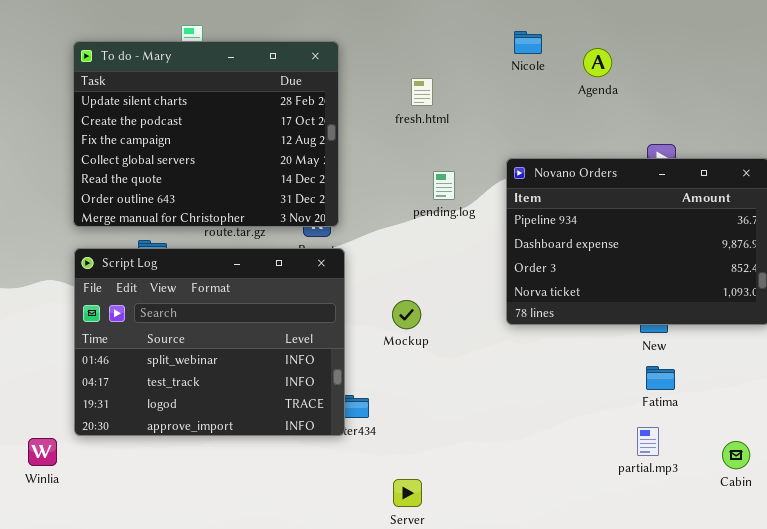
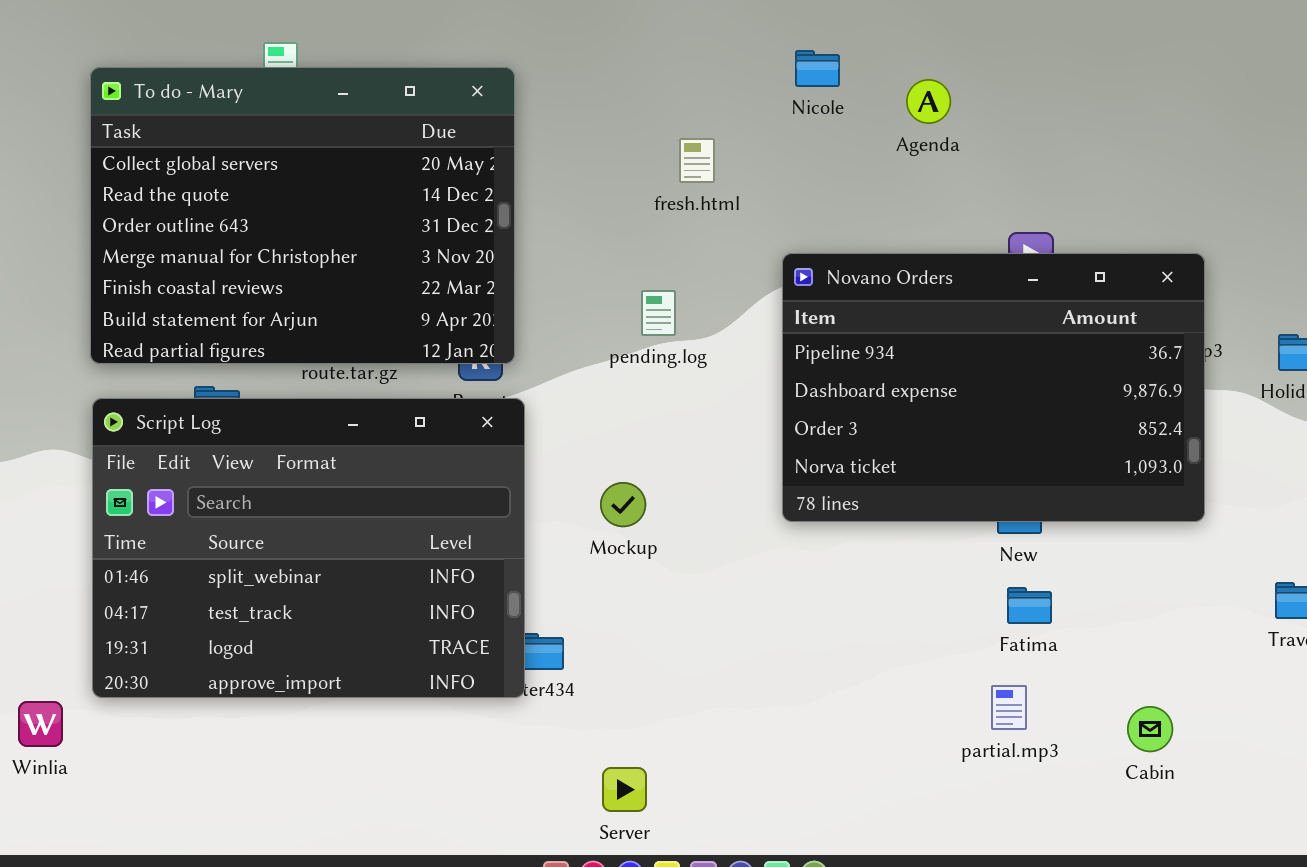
To do - Mary: [73,41,339,227] -> [90,67,515,364], scrolled down 3 rows
fresh.html: [411,78,433,106] -> [679,138,715,183], moved
pending.log: [433,171,455,200] -> [641,290,676,336], moved

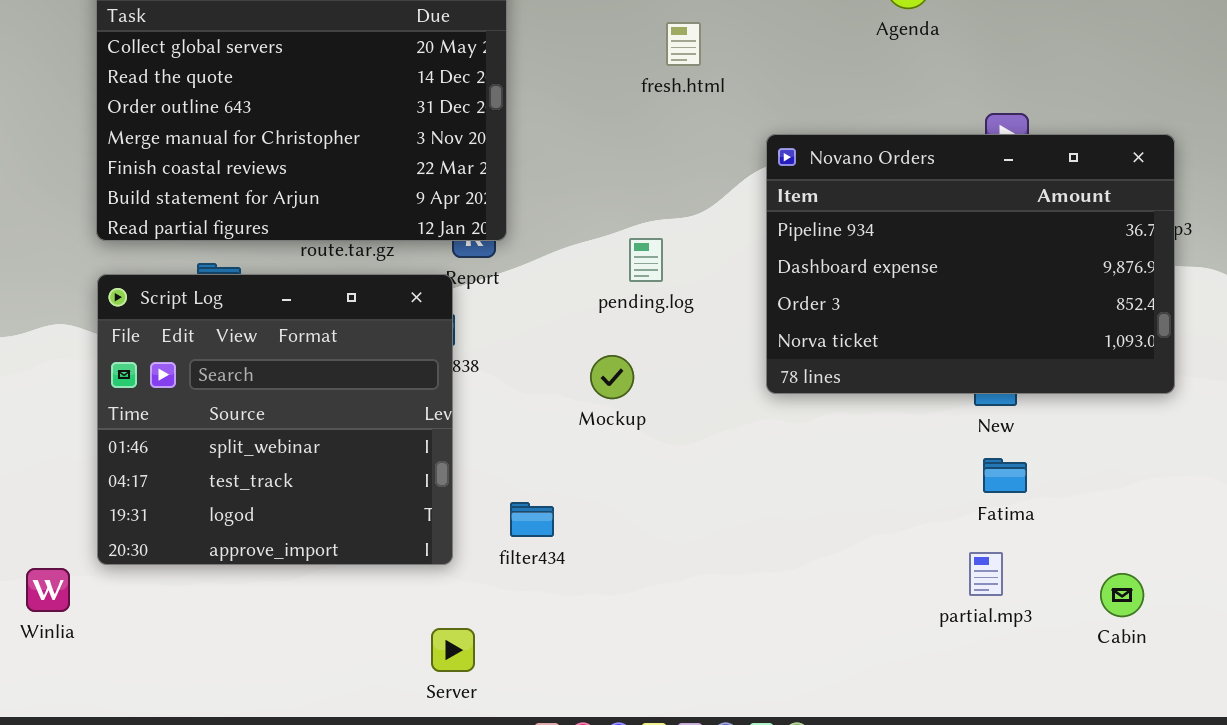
pending.log: [641,290,676,336] -> [629,238,663,282], moved
Script Log: [92,398,525,698] -> [97,274,453,565], resized
Server: [602,767,647,812] -> [431,628,475,672], moved

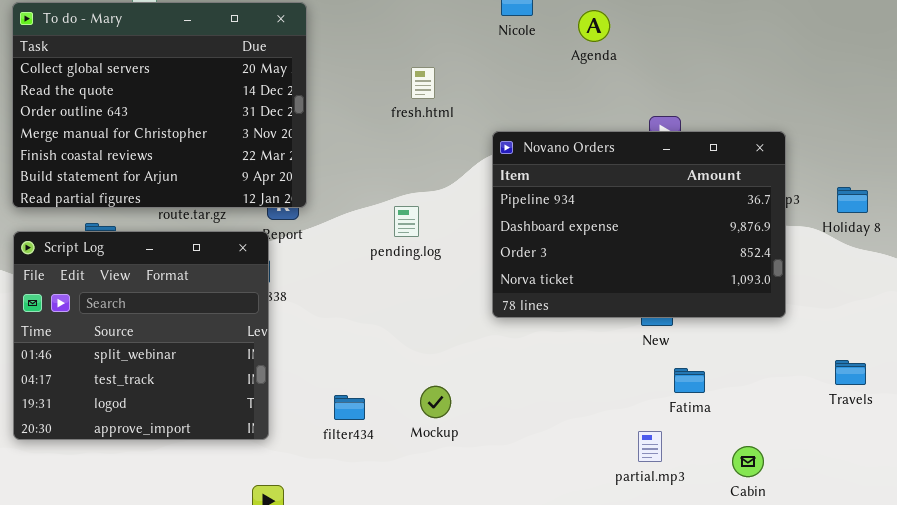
fresh.html: [666,22,701,66] -> [411,67,435,99], moved
Mockup: [590,355,634,399] -> [420,386,451,418], moved
Fatima: [983,458,1027,493] -> [674,368,705,393], moved
filter434: [510,502,554,537] -> [334,395,365,420], moved

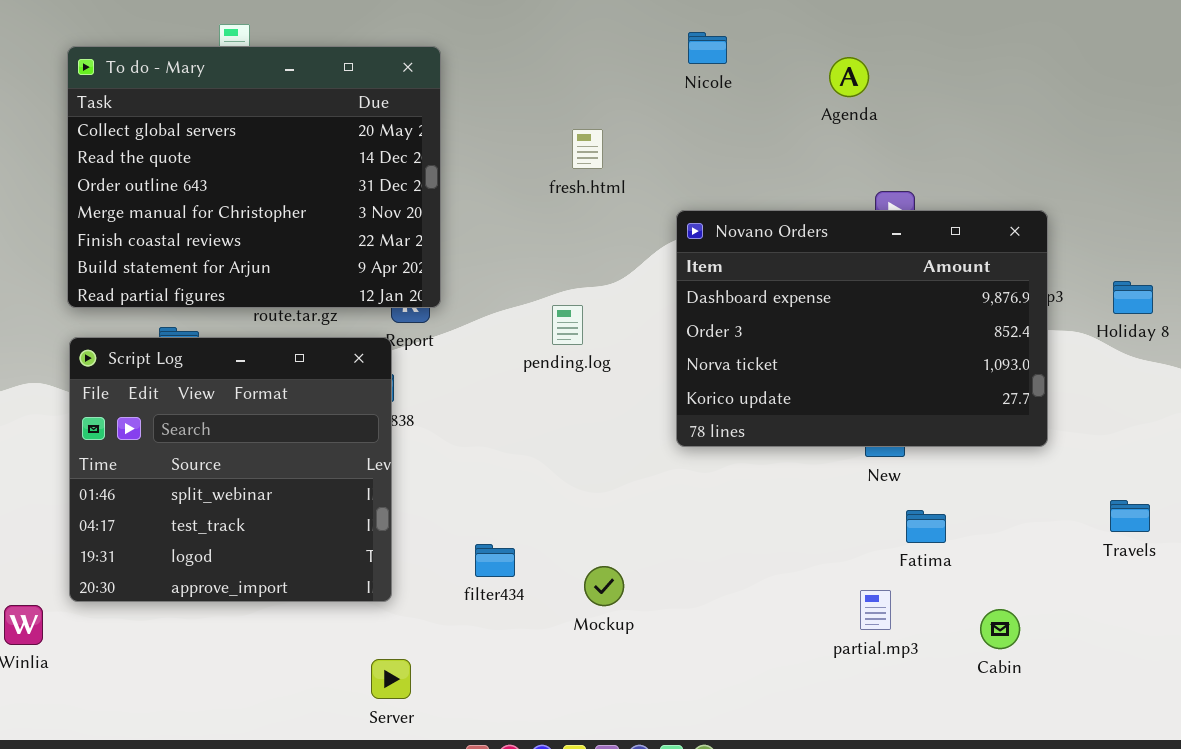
Agenda: [578,10,610,42] -> [829,57,869,97], moved
Novano Orders: [492,131,786,318] -> [676,210,1048,447], scrolled down 1 row
Mockup: [420,386,451,418] -> [584,566,624,606], moved

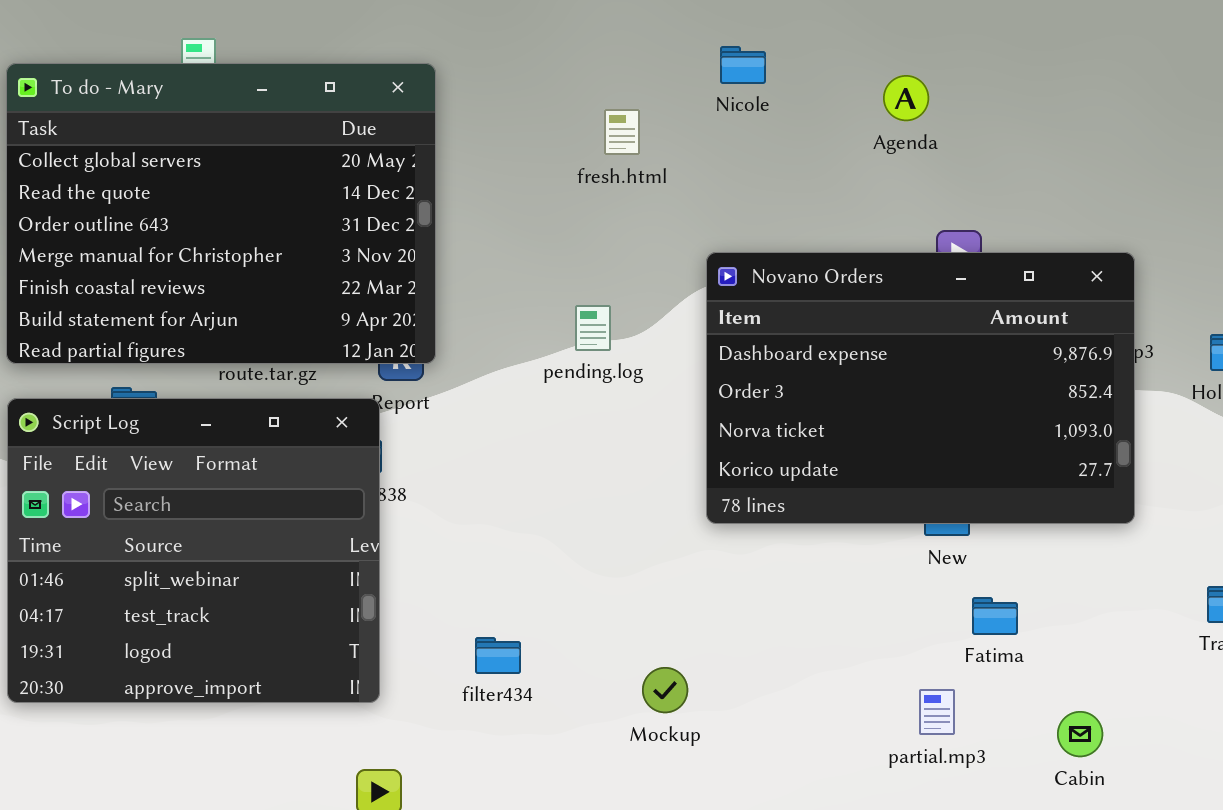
fresh.html: [572,129,603,169] -> [604,109,640,155], moved
pending.log: [552,305,583,345] -> [575,305,611,351], moved
Mockup: [584,566,624,606] -> [642,667,688,713], moved

